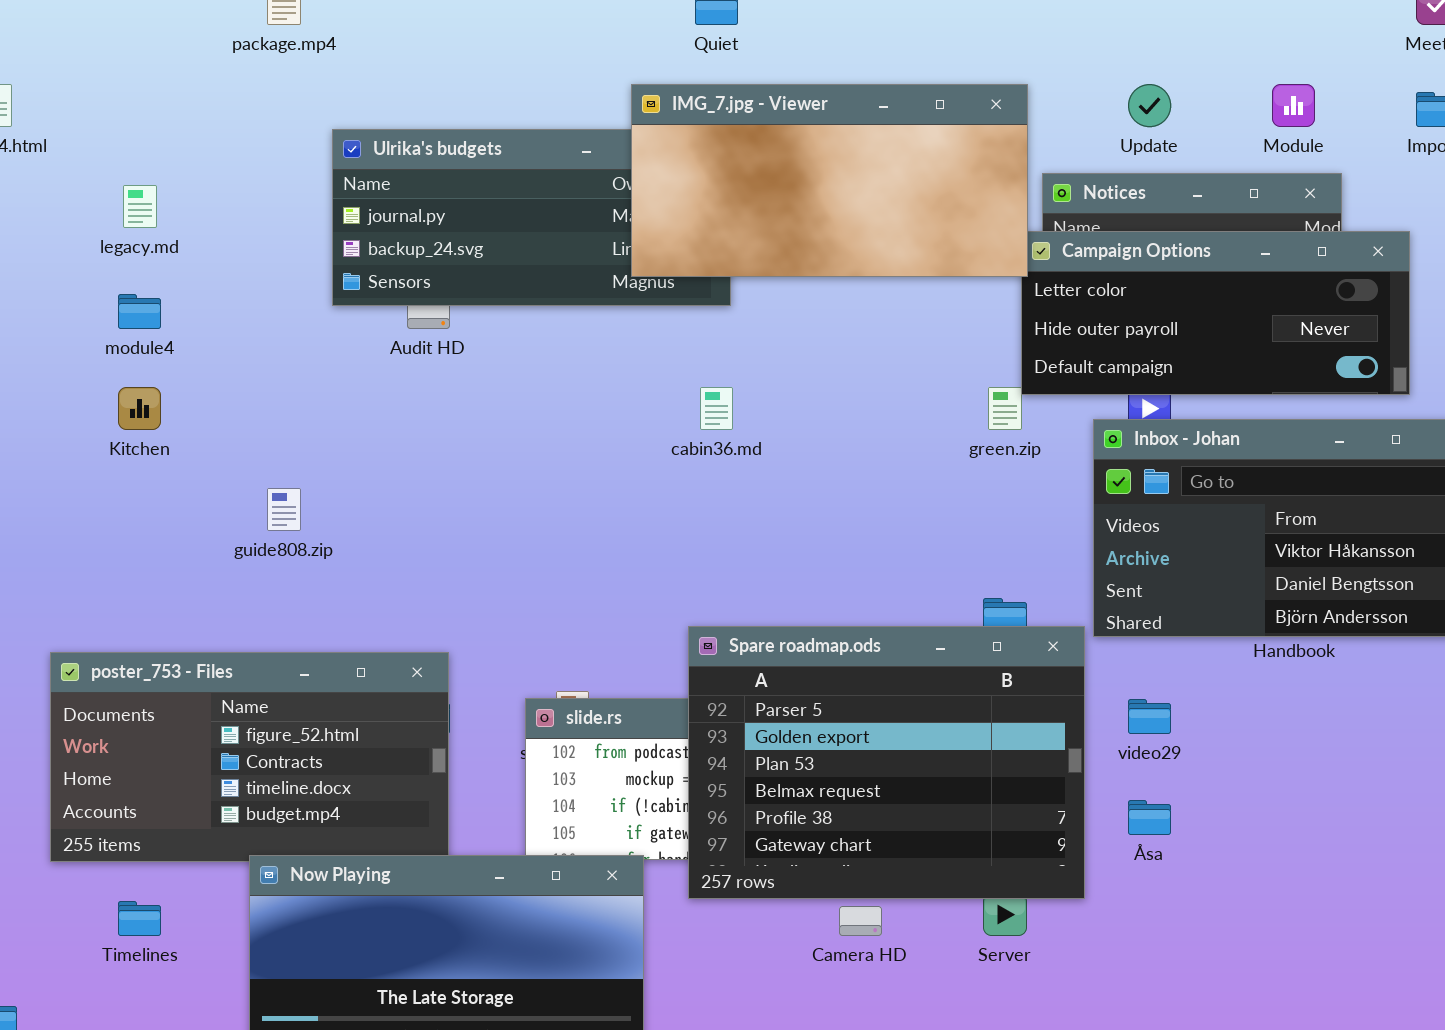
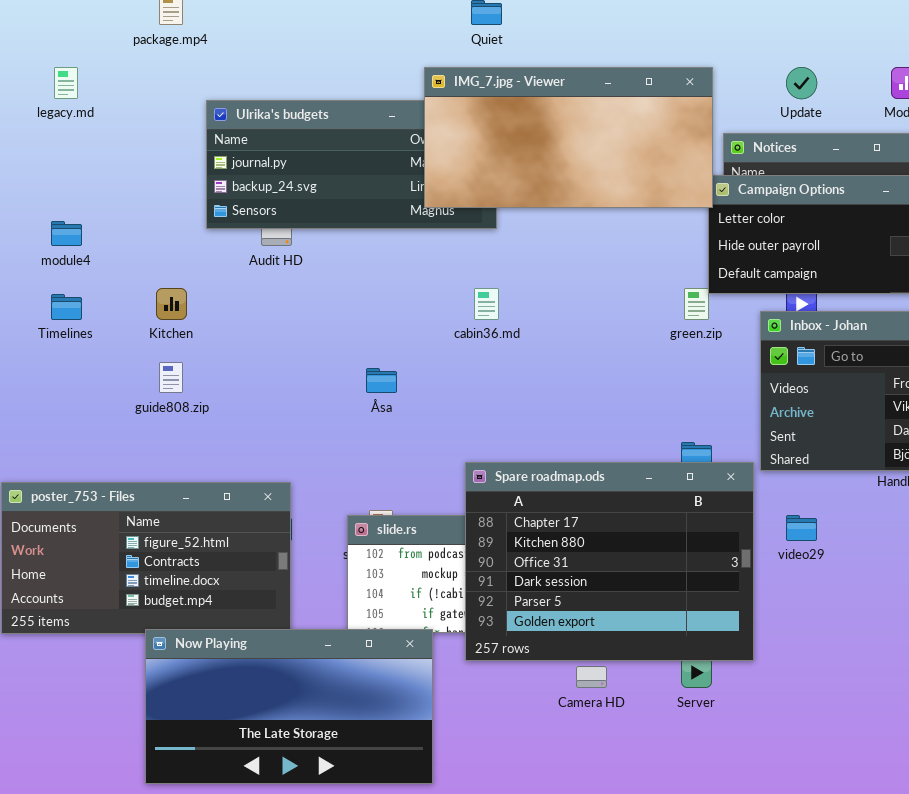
legacy.md: [123,185,157,228] -> [54,67,78,99], moved
Kitchen: [118,387,161,430] -> [156,288,187,320], moved
Spare roadmap.ods: [688,626,1085,899] -> [465,462,754,661], scrolled up 4 rows
Åsa: [1128,800,1171,835] -> [366,368,397,393], moved
Timelines: [118,901,161,936] -> [51,294,82,320], moved

